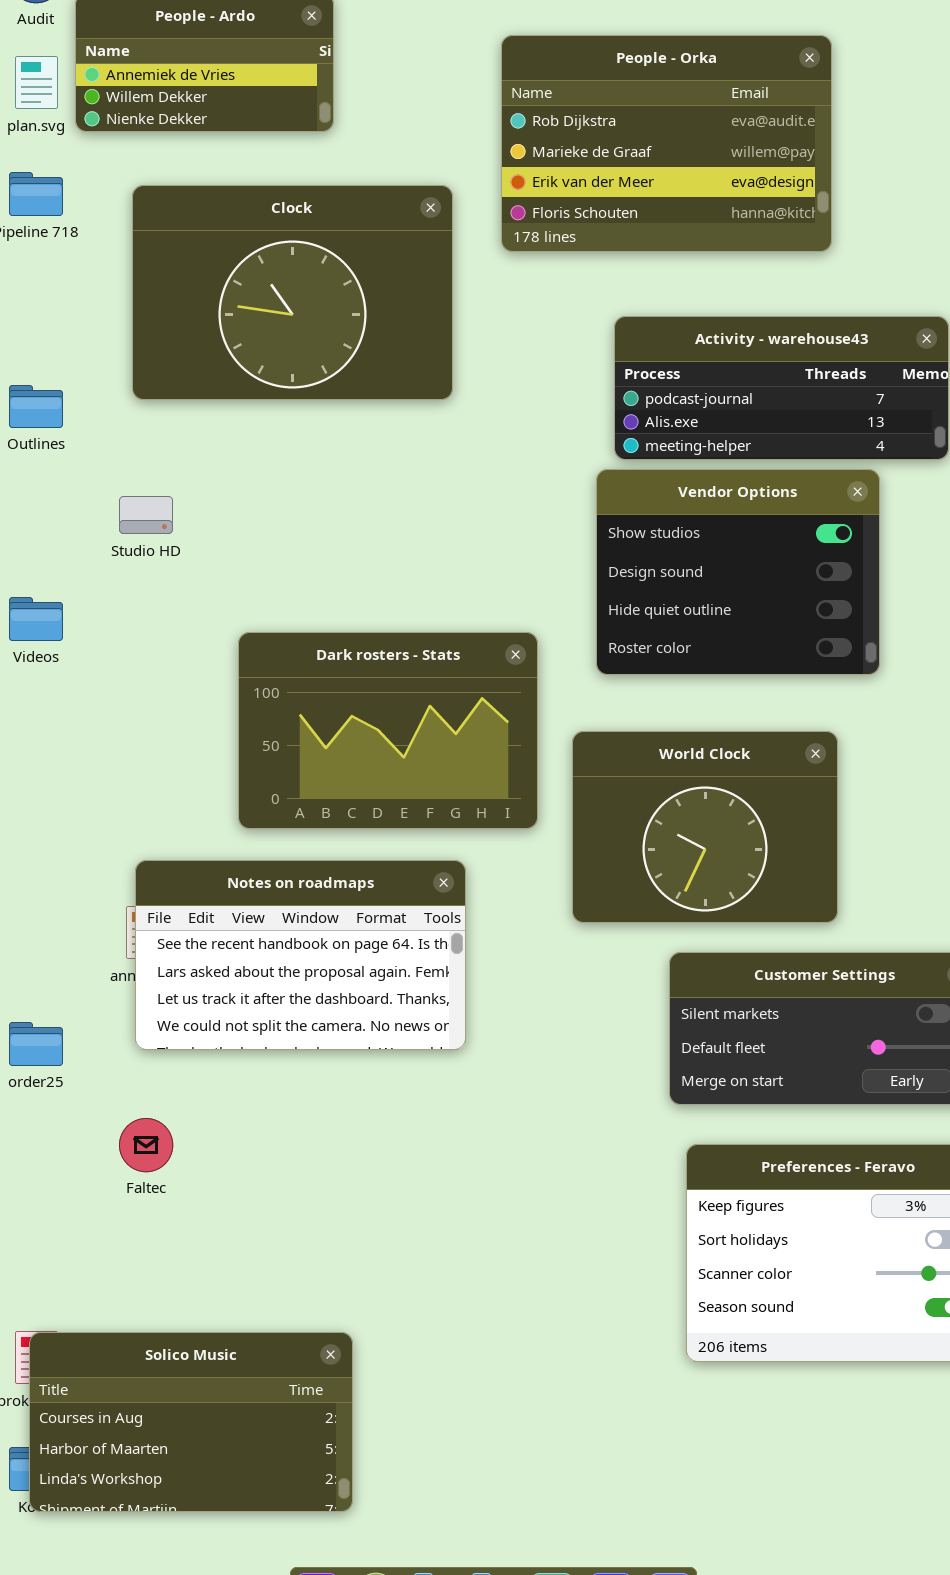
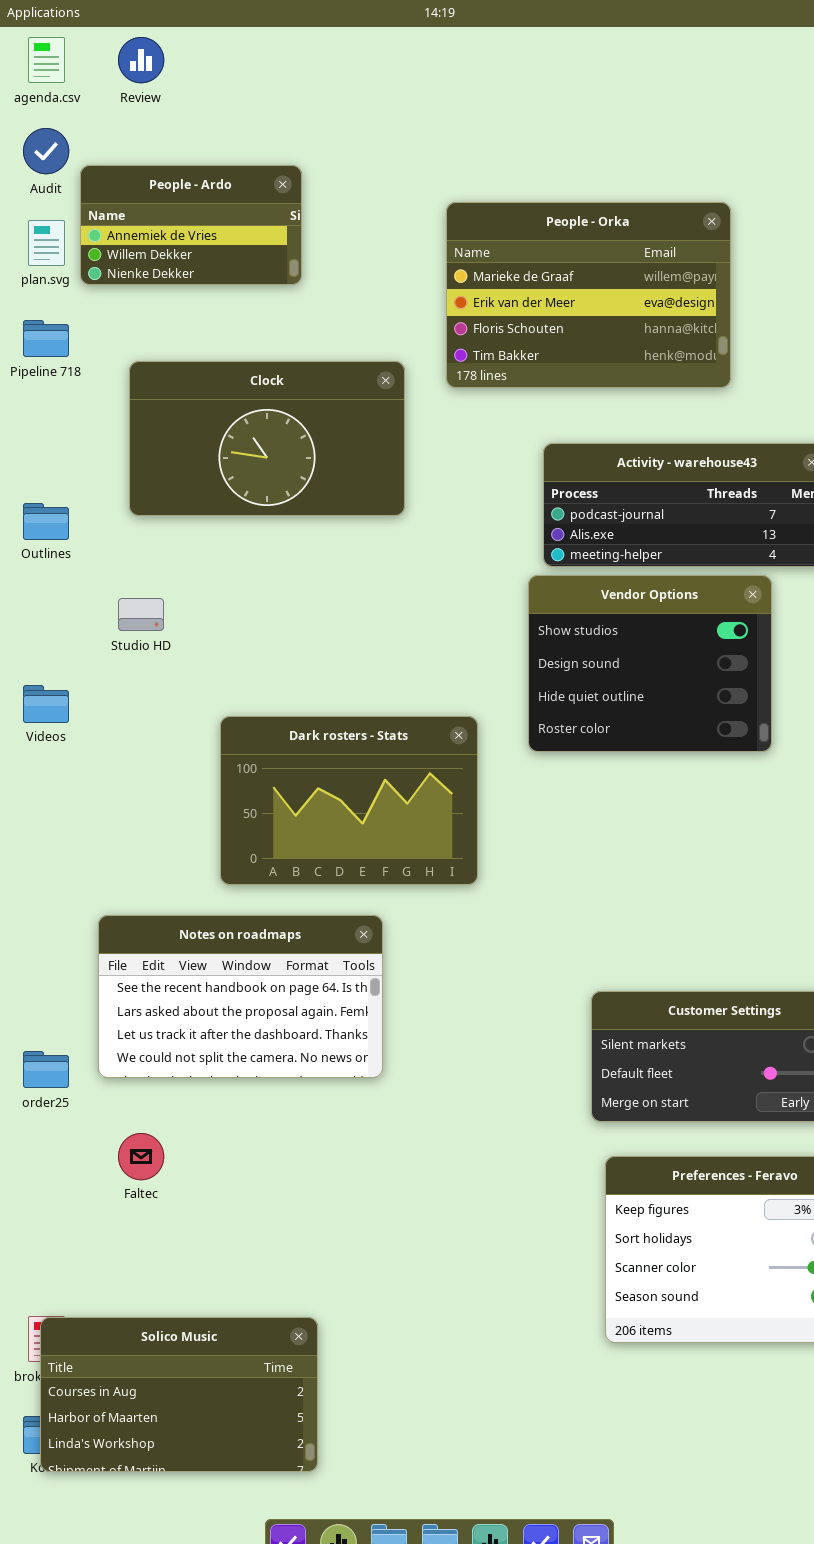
People - Orka: [501,35,832,252] -> [446,202,731,388], scrolled down 1 row
Clock: [132,185,453,400] -> [129,361,405,516], resized
World Clock: [572,731,838,923] -> none, closed
Notes on roadmaps: [135,860,466,1050] -> [98,915,383,1078], moved

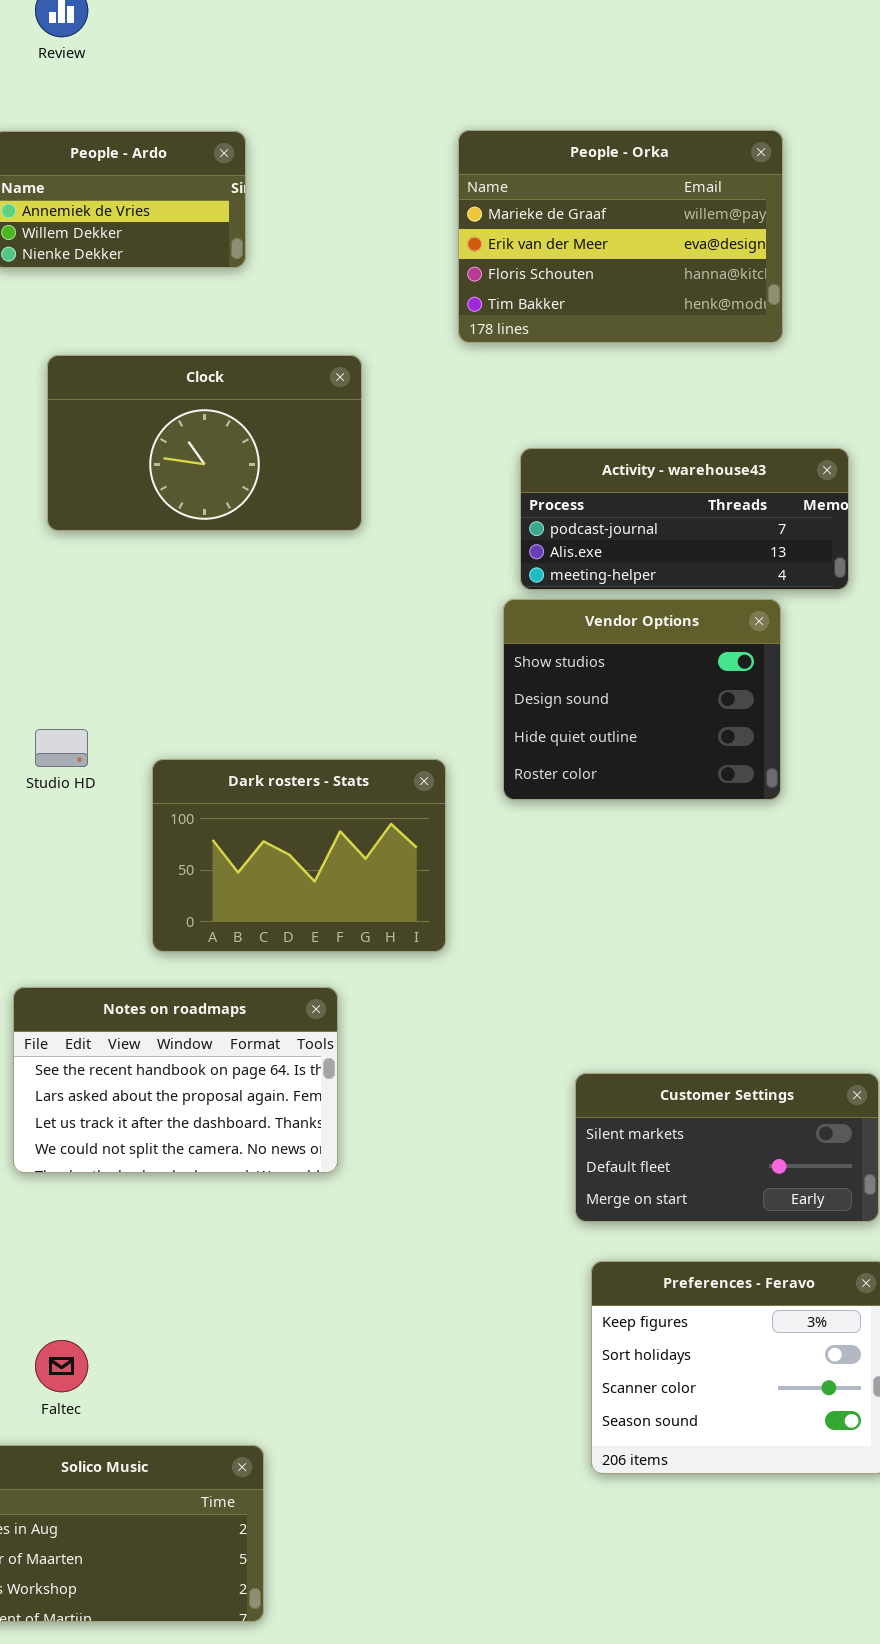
People - Orka: [446,202,731,388] -> [458,130,783,343], moved
Studio HD: [118,598,164,631] -> [35,729,88,767], moved
Faltec: [118,1133,164,1180] -> [35,1340,88,1392], moved

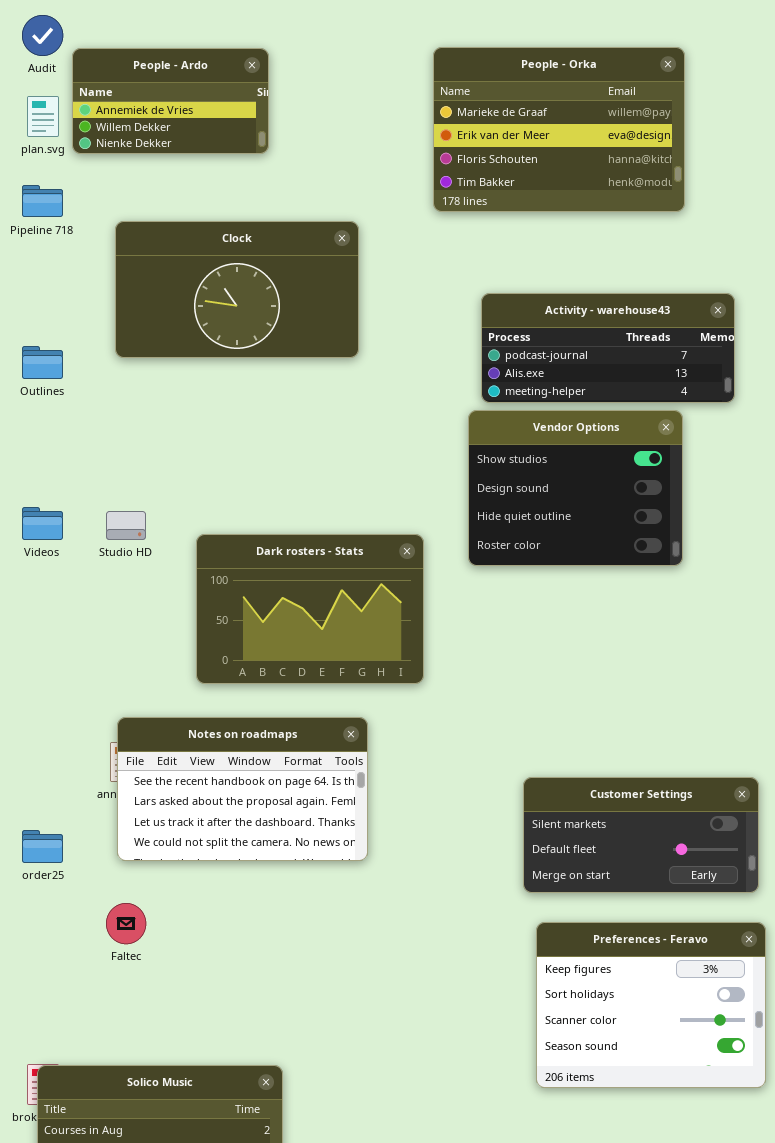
Notes on roadmaps: [13,987,338,1173] -> [117,717,368,861], moved
Faltec: [35,1340,88,1392] -> [106,903,146,944], moved

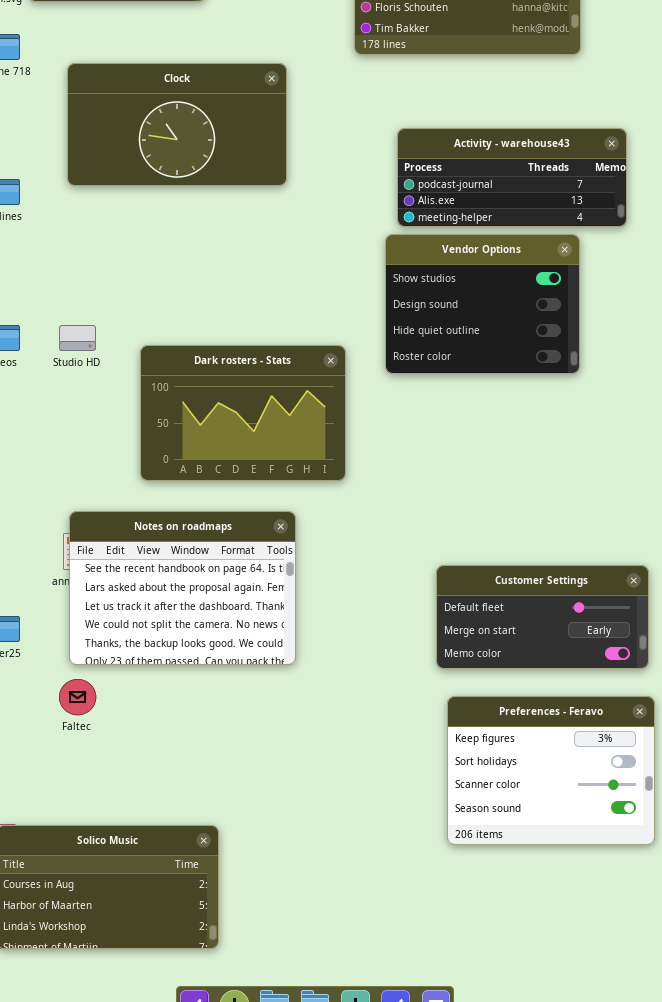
Notes on roadmaps: [117,717,368,861] -> [69,511,296,665], resized
Customer Settings: [523,777,759,893] -> [436,565,649,669], scrolled down 1 row

